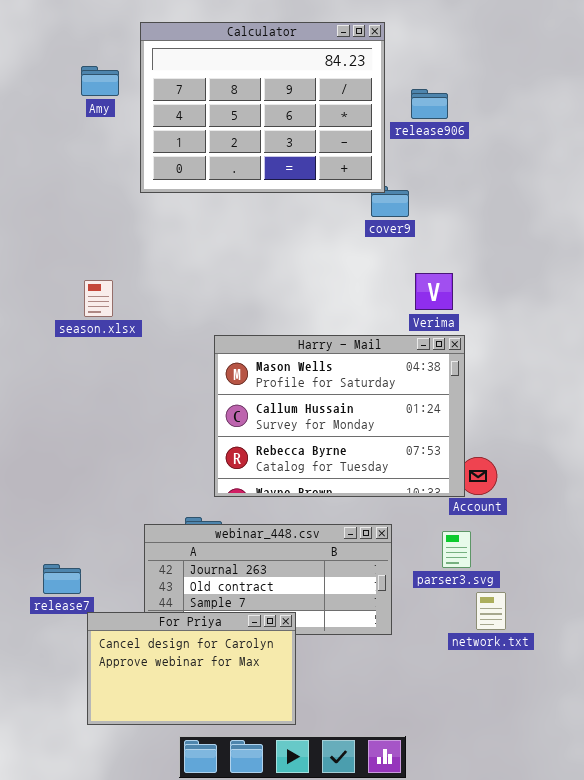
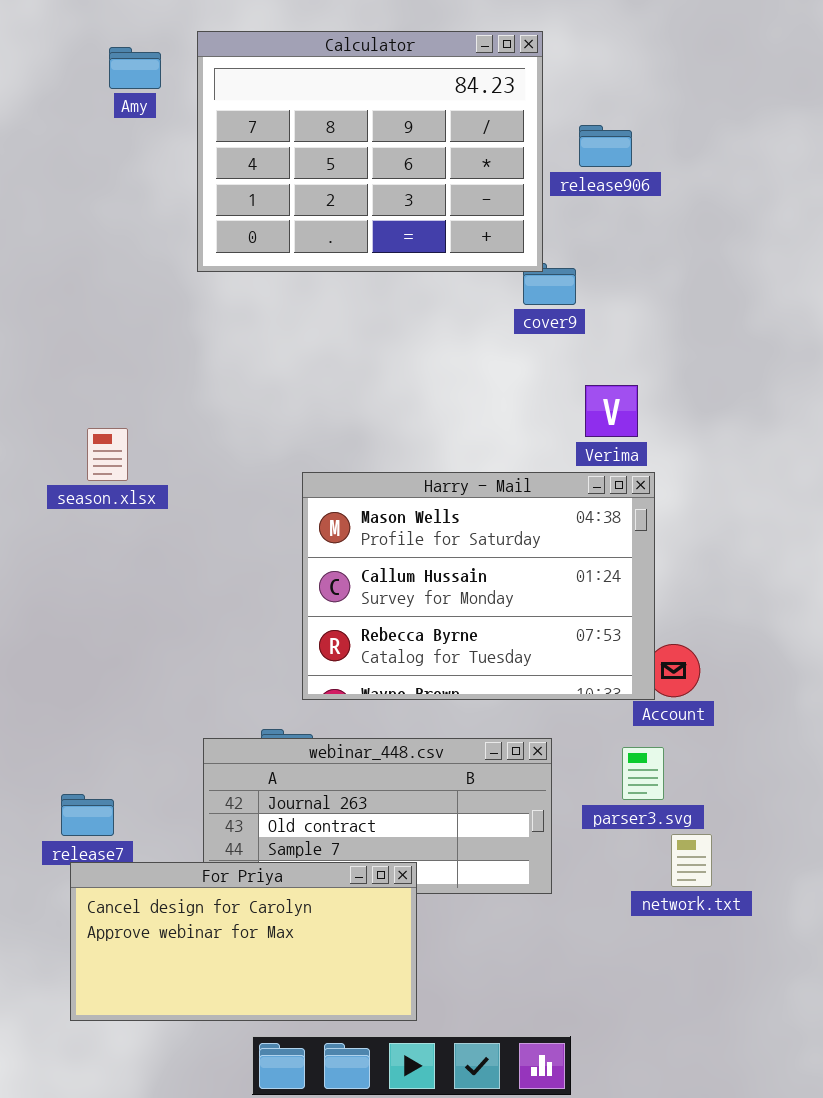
Amy: [81,66,119,96] -> [109,47,161,89], moved
season.xlsx: [84,280,113,317] -> [87,428,128,481], moved
For Priya: [87,612,296,725] -> [70,862,417,1021], resized

